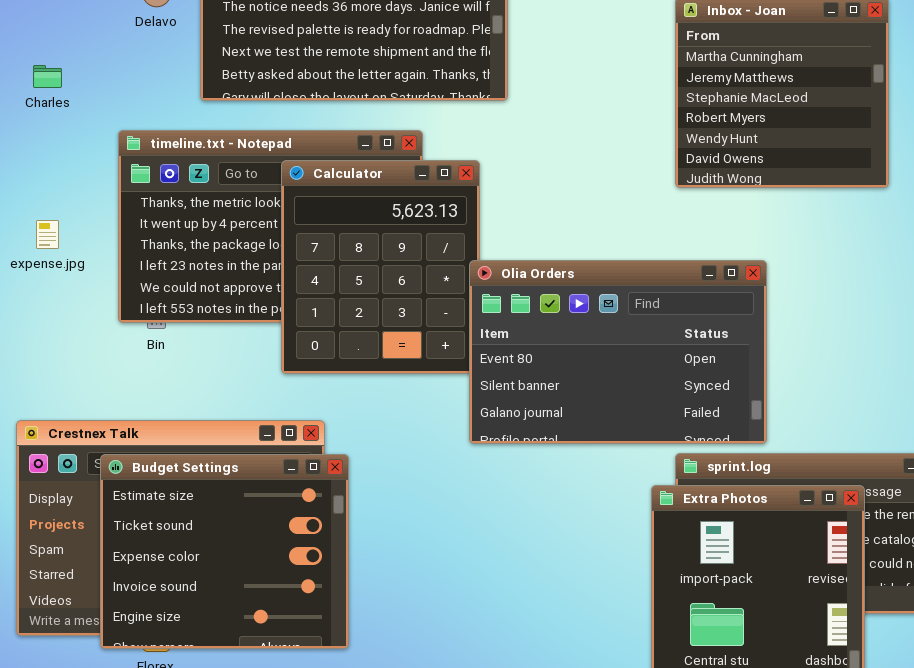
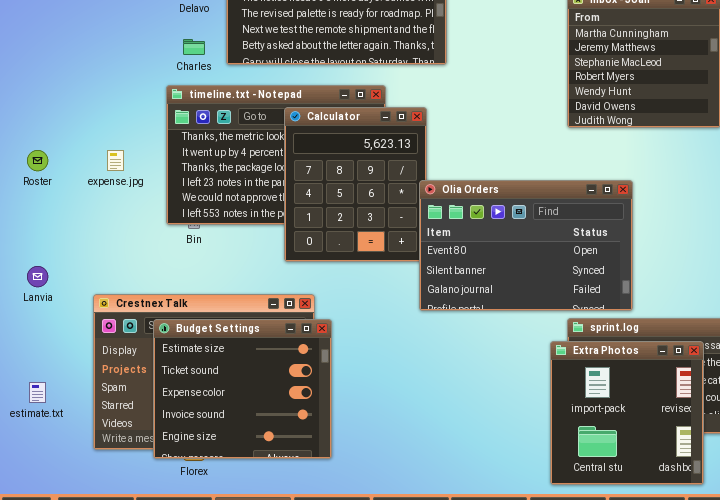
Charles: [33,65,62,88] -> [183,39,205,55], moved

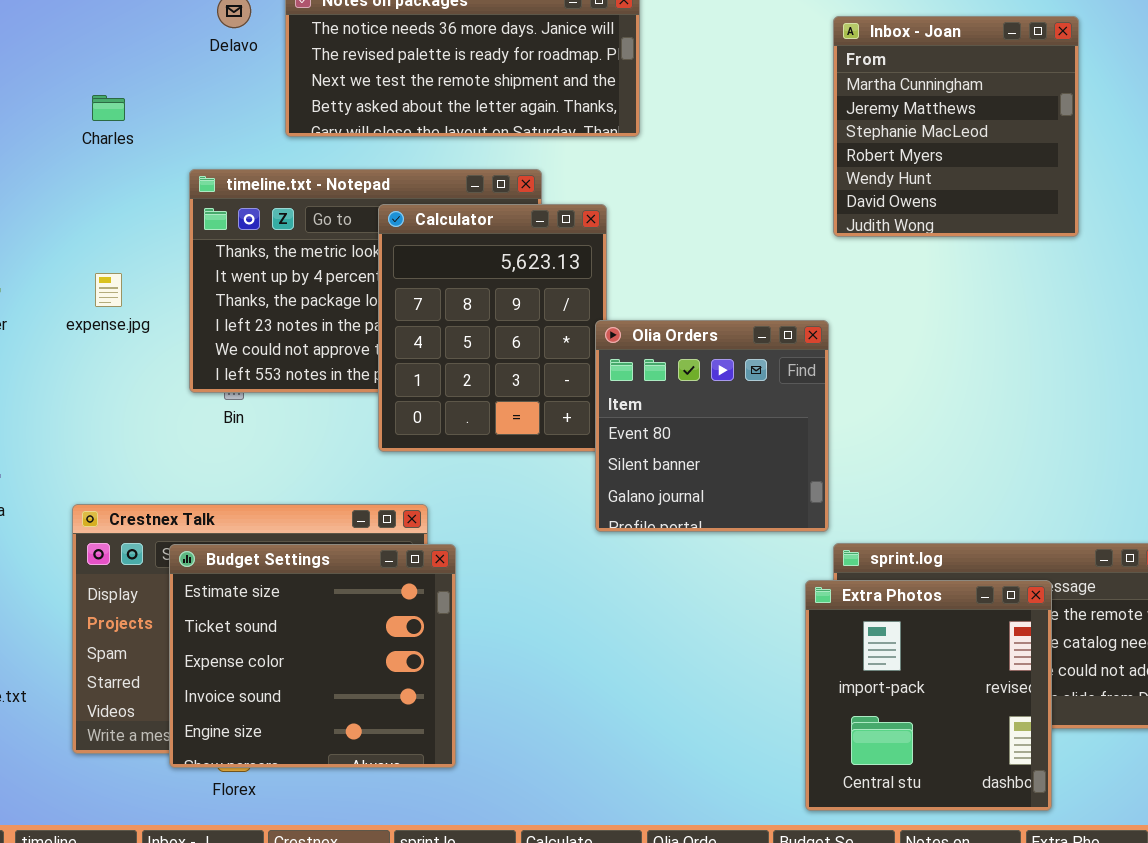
Charles: [183,39,205,55] -> [92,95,125,121], moved
Olia Orders: [419,180,633,311] -> [595,320,829,532], resized

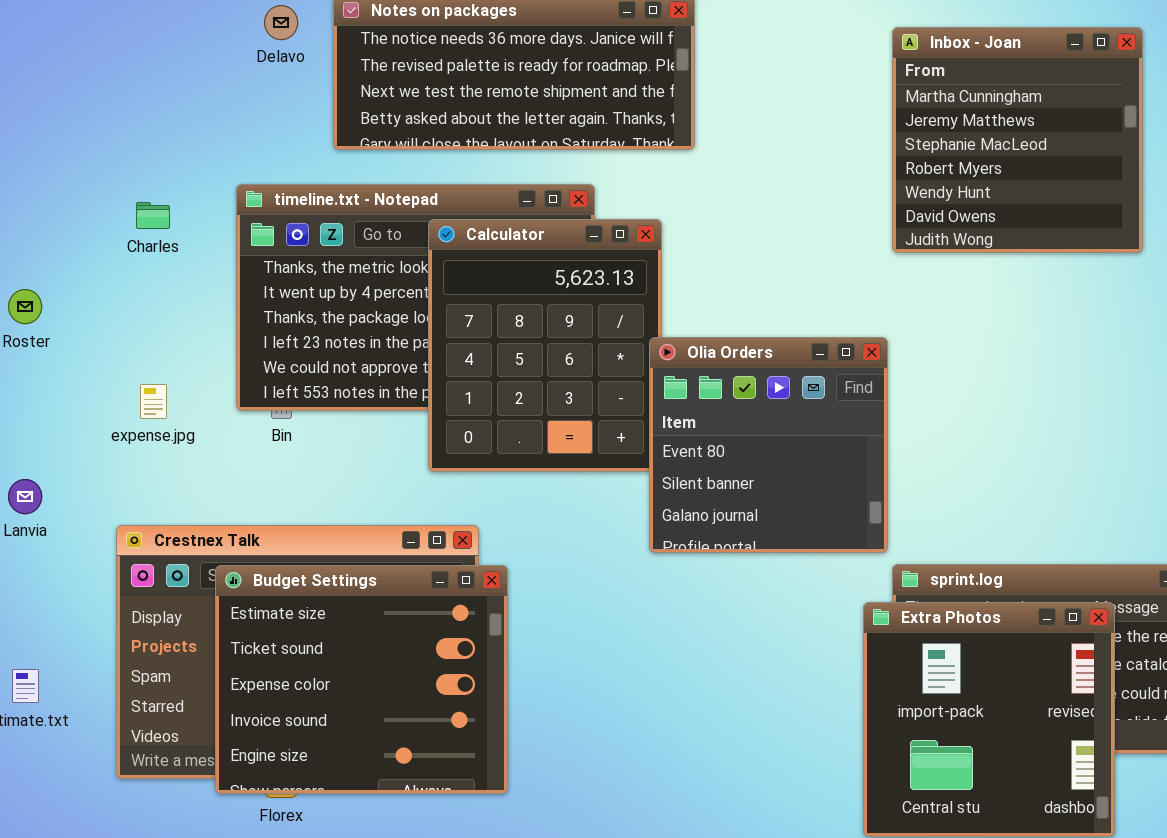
Charles: [92,95,125,121] -> [136,202,170,229], moved
expense.jpg: [95,273,122,307] -> [140,384,167,419], moved

